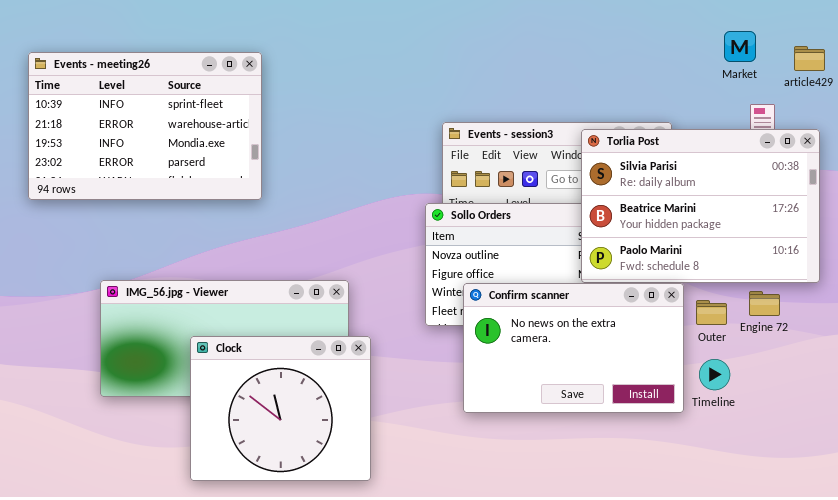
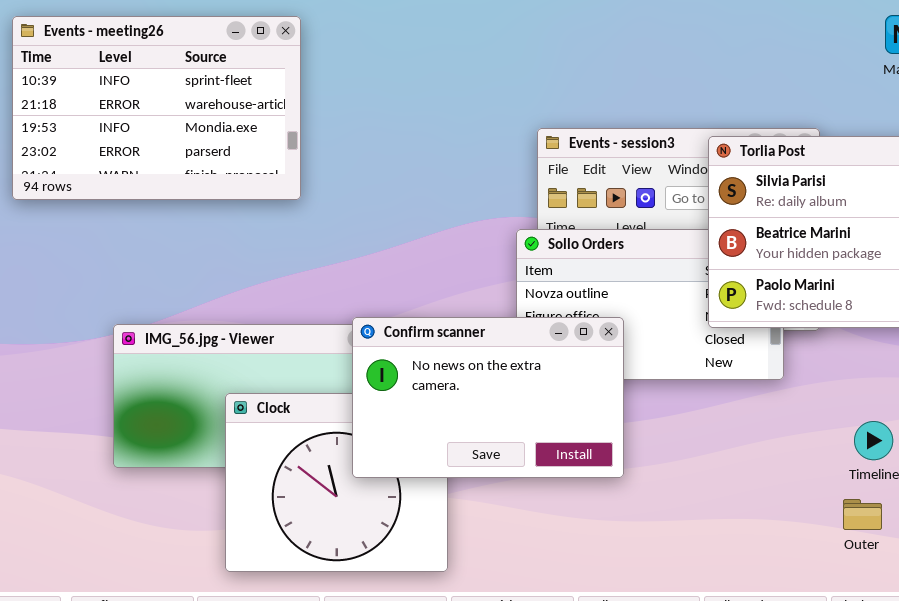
Events - meeting26: [28,52,262,200] -> [12,16,301,200], moved
Confirm scanner: [463,283,684,413] -> [352,317,624,478], moved
Outer: [696,300,727,325] -> [843,499,882,530], moved

